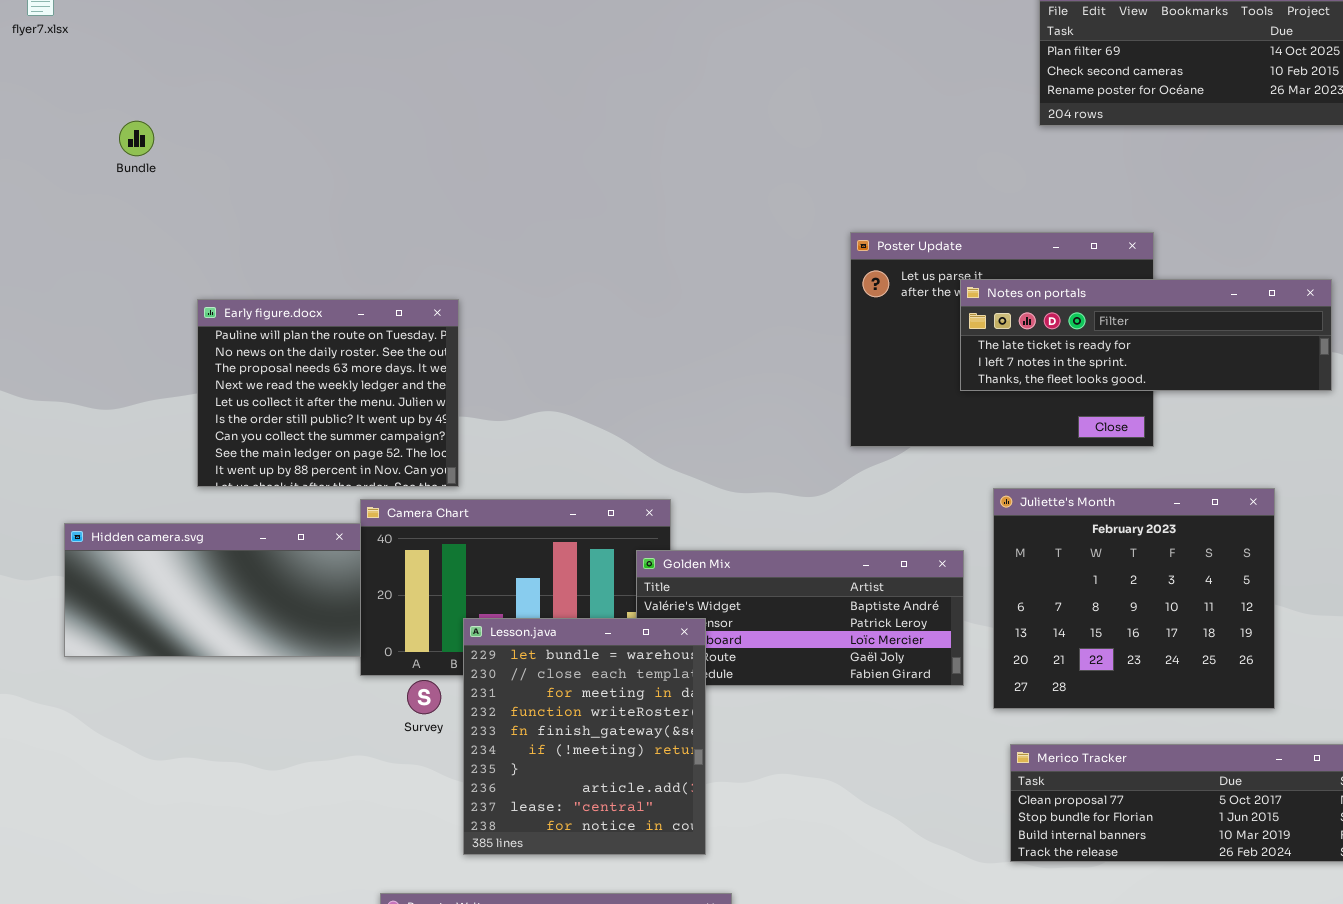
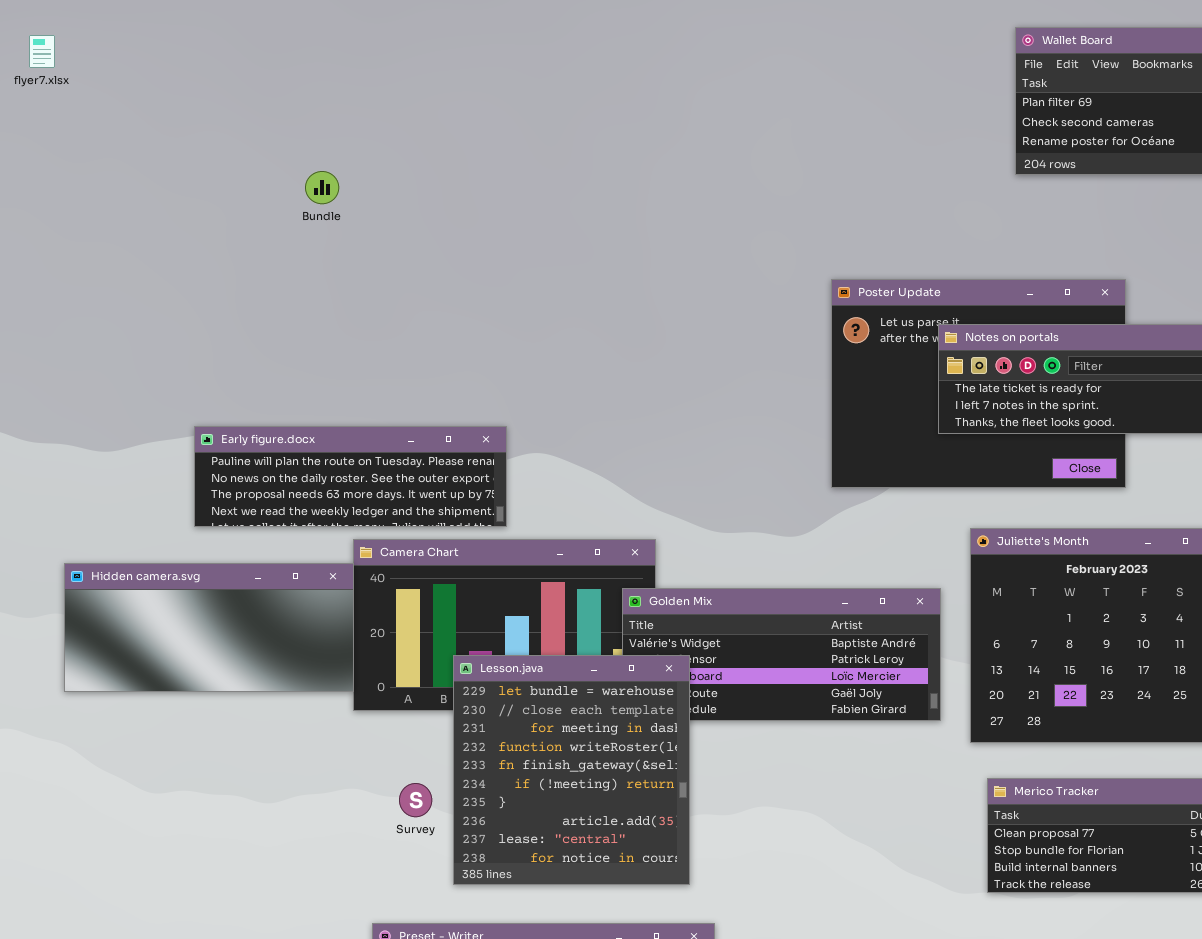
Bundle: [119,121,154,156] -> [305,171,339,204], moved
Early figure.docx: [197,299,459,487] -> [194,426,507,527], resized
Survey: [407,680,441,714] -> [399,783,432,817], moved

